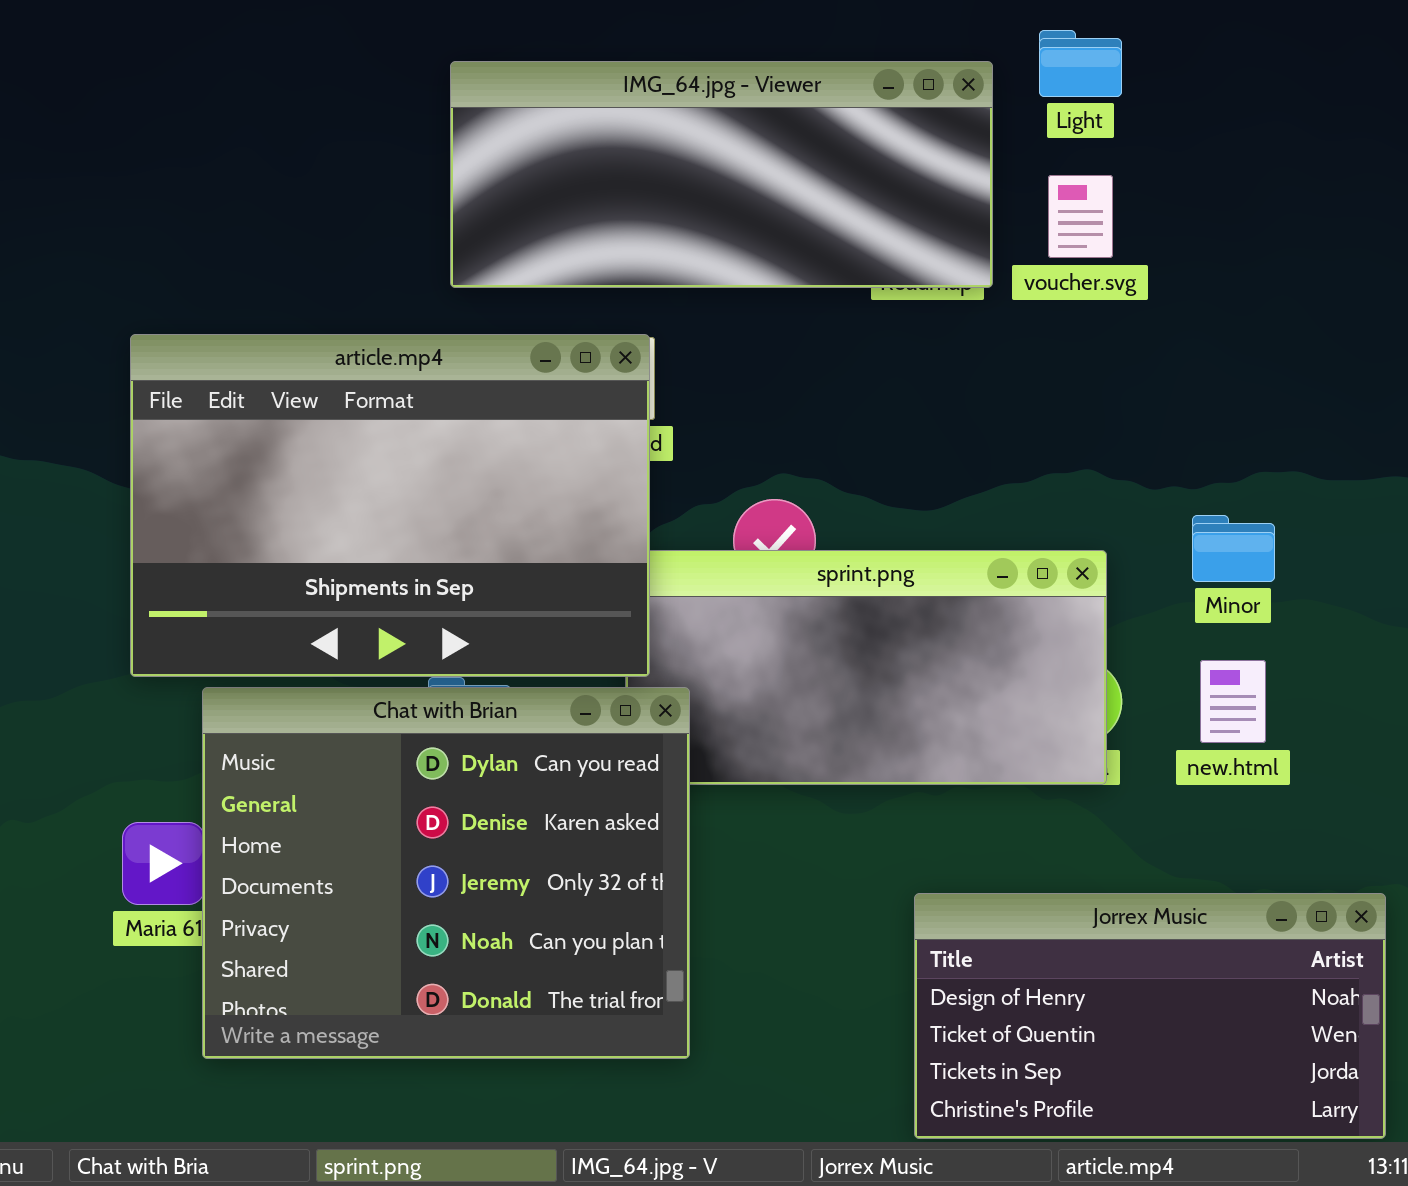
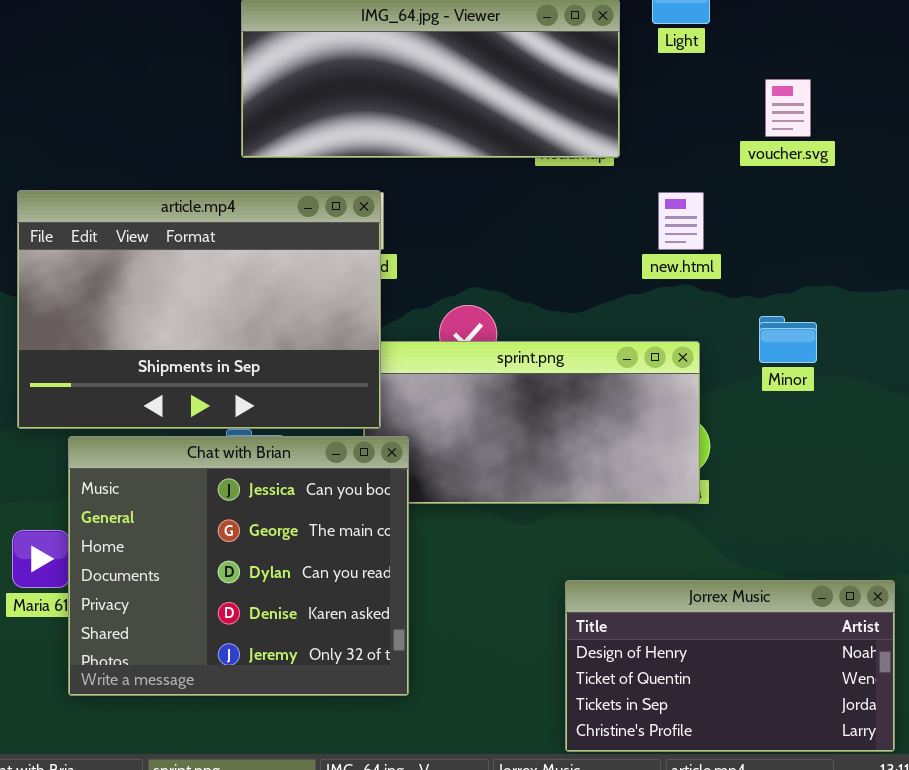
voucher.svg: [1048,175,1113,258] -> [765,79,811,137], moved
new.html: [1200,660,1266,743] -> [658,192,704,250], moved
Chat with Brian: [202,687,690,1059] -> [68,436,409,696], scrolled up 2 rows

